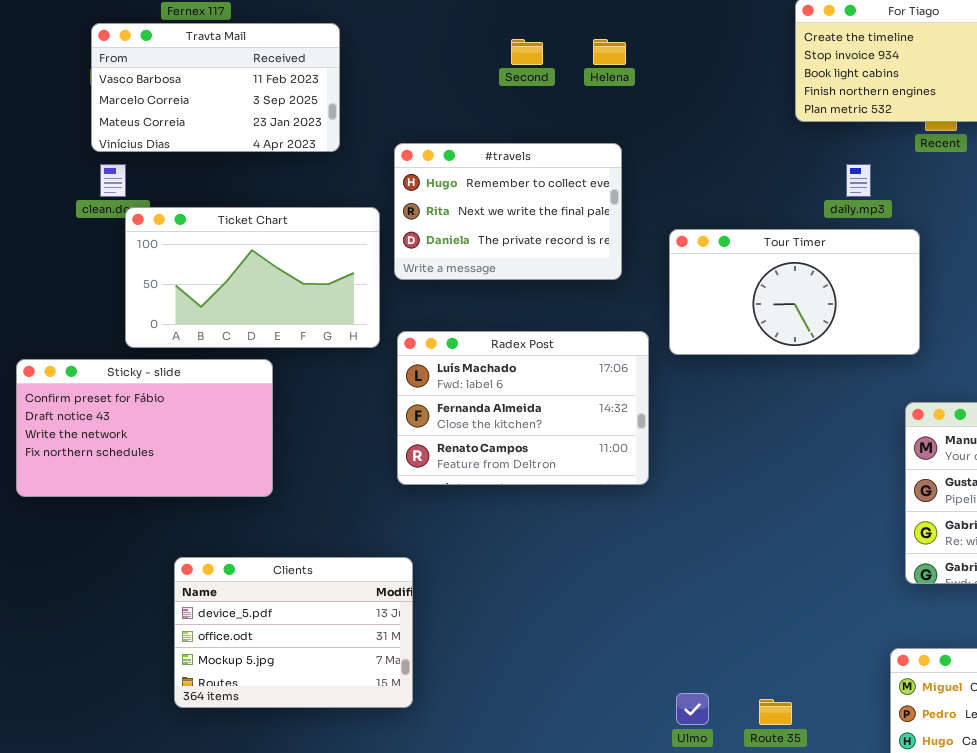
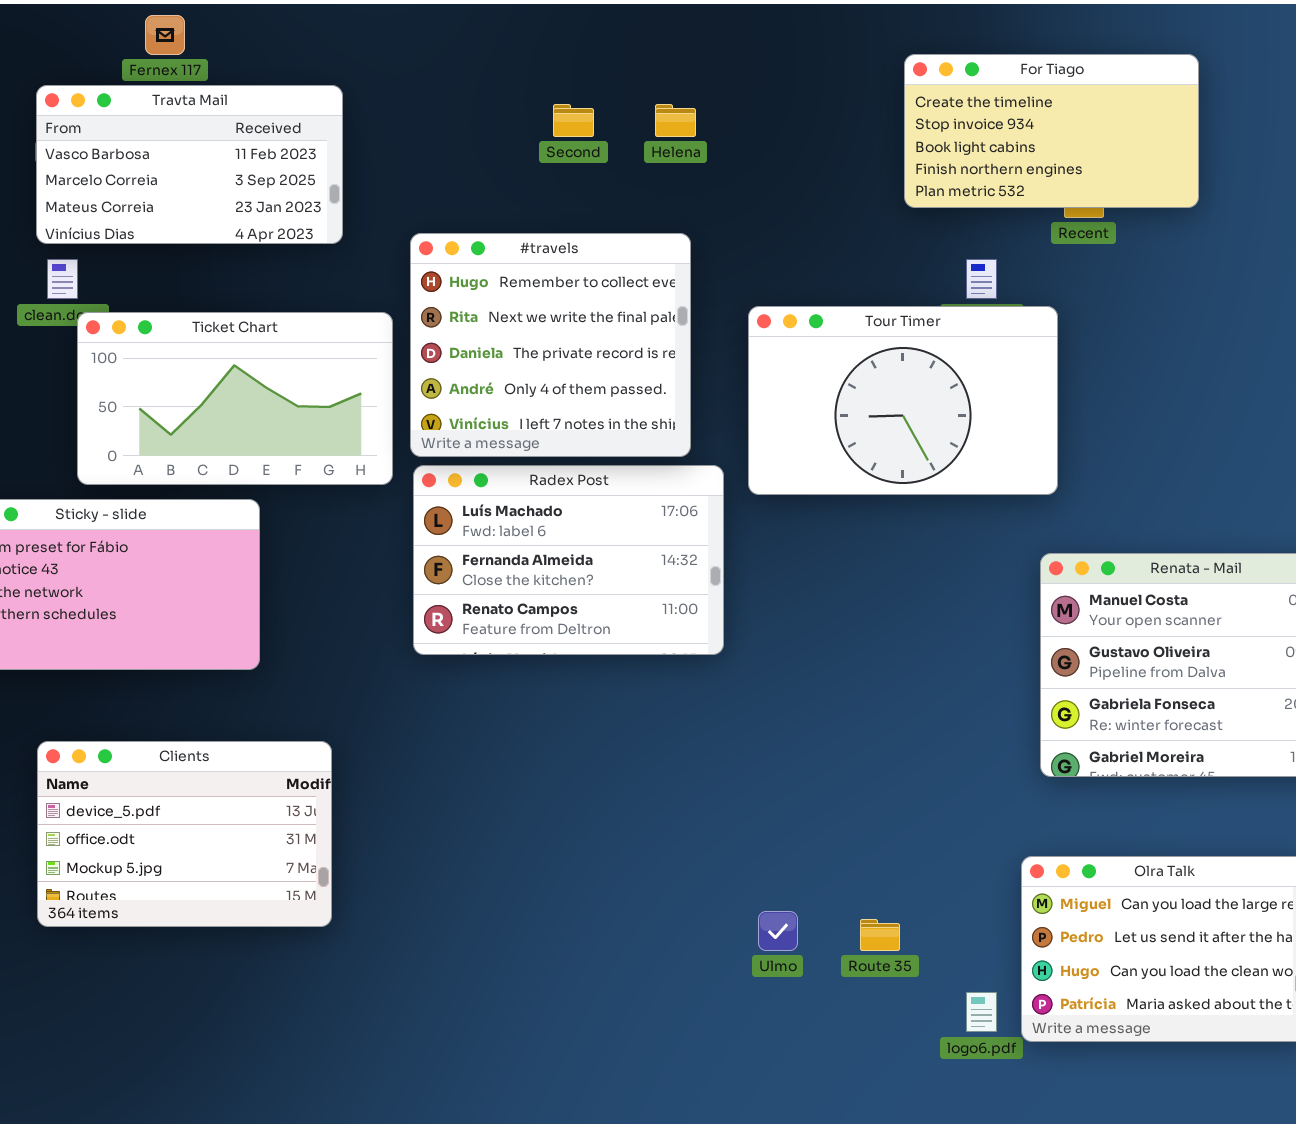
#travels: [394,143,622,280] -> [410,233,691,457], resized
Tour Timer: [669,229,920,355] -> [748,306,1058,495], resized
Clients: [174,557,413,708] -> [37,741,332,927], moved

